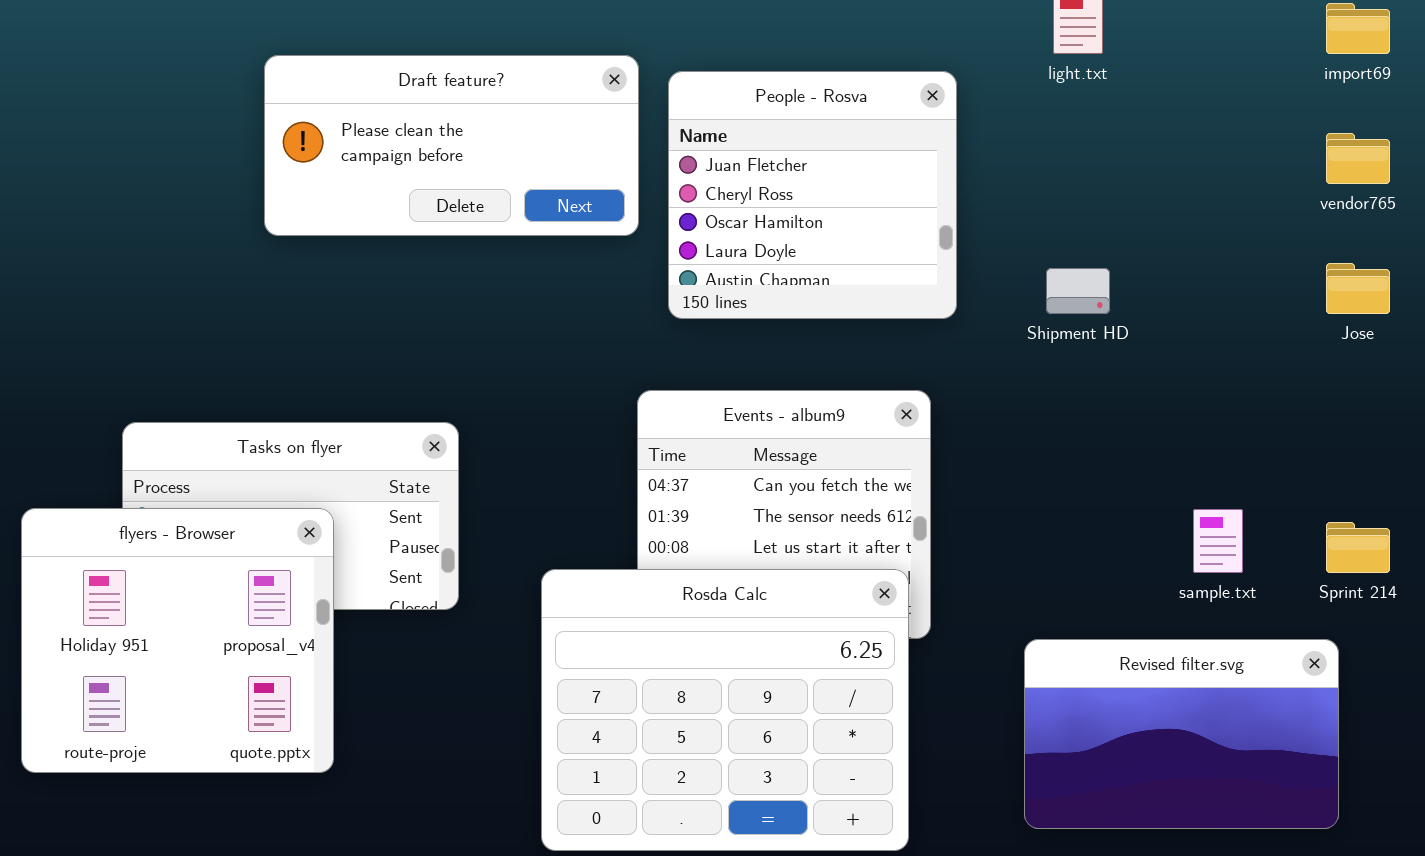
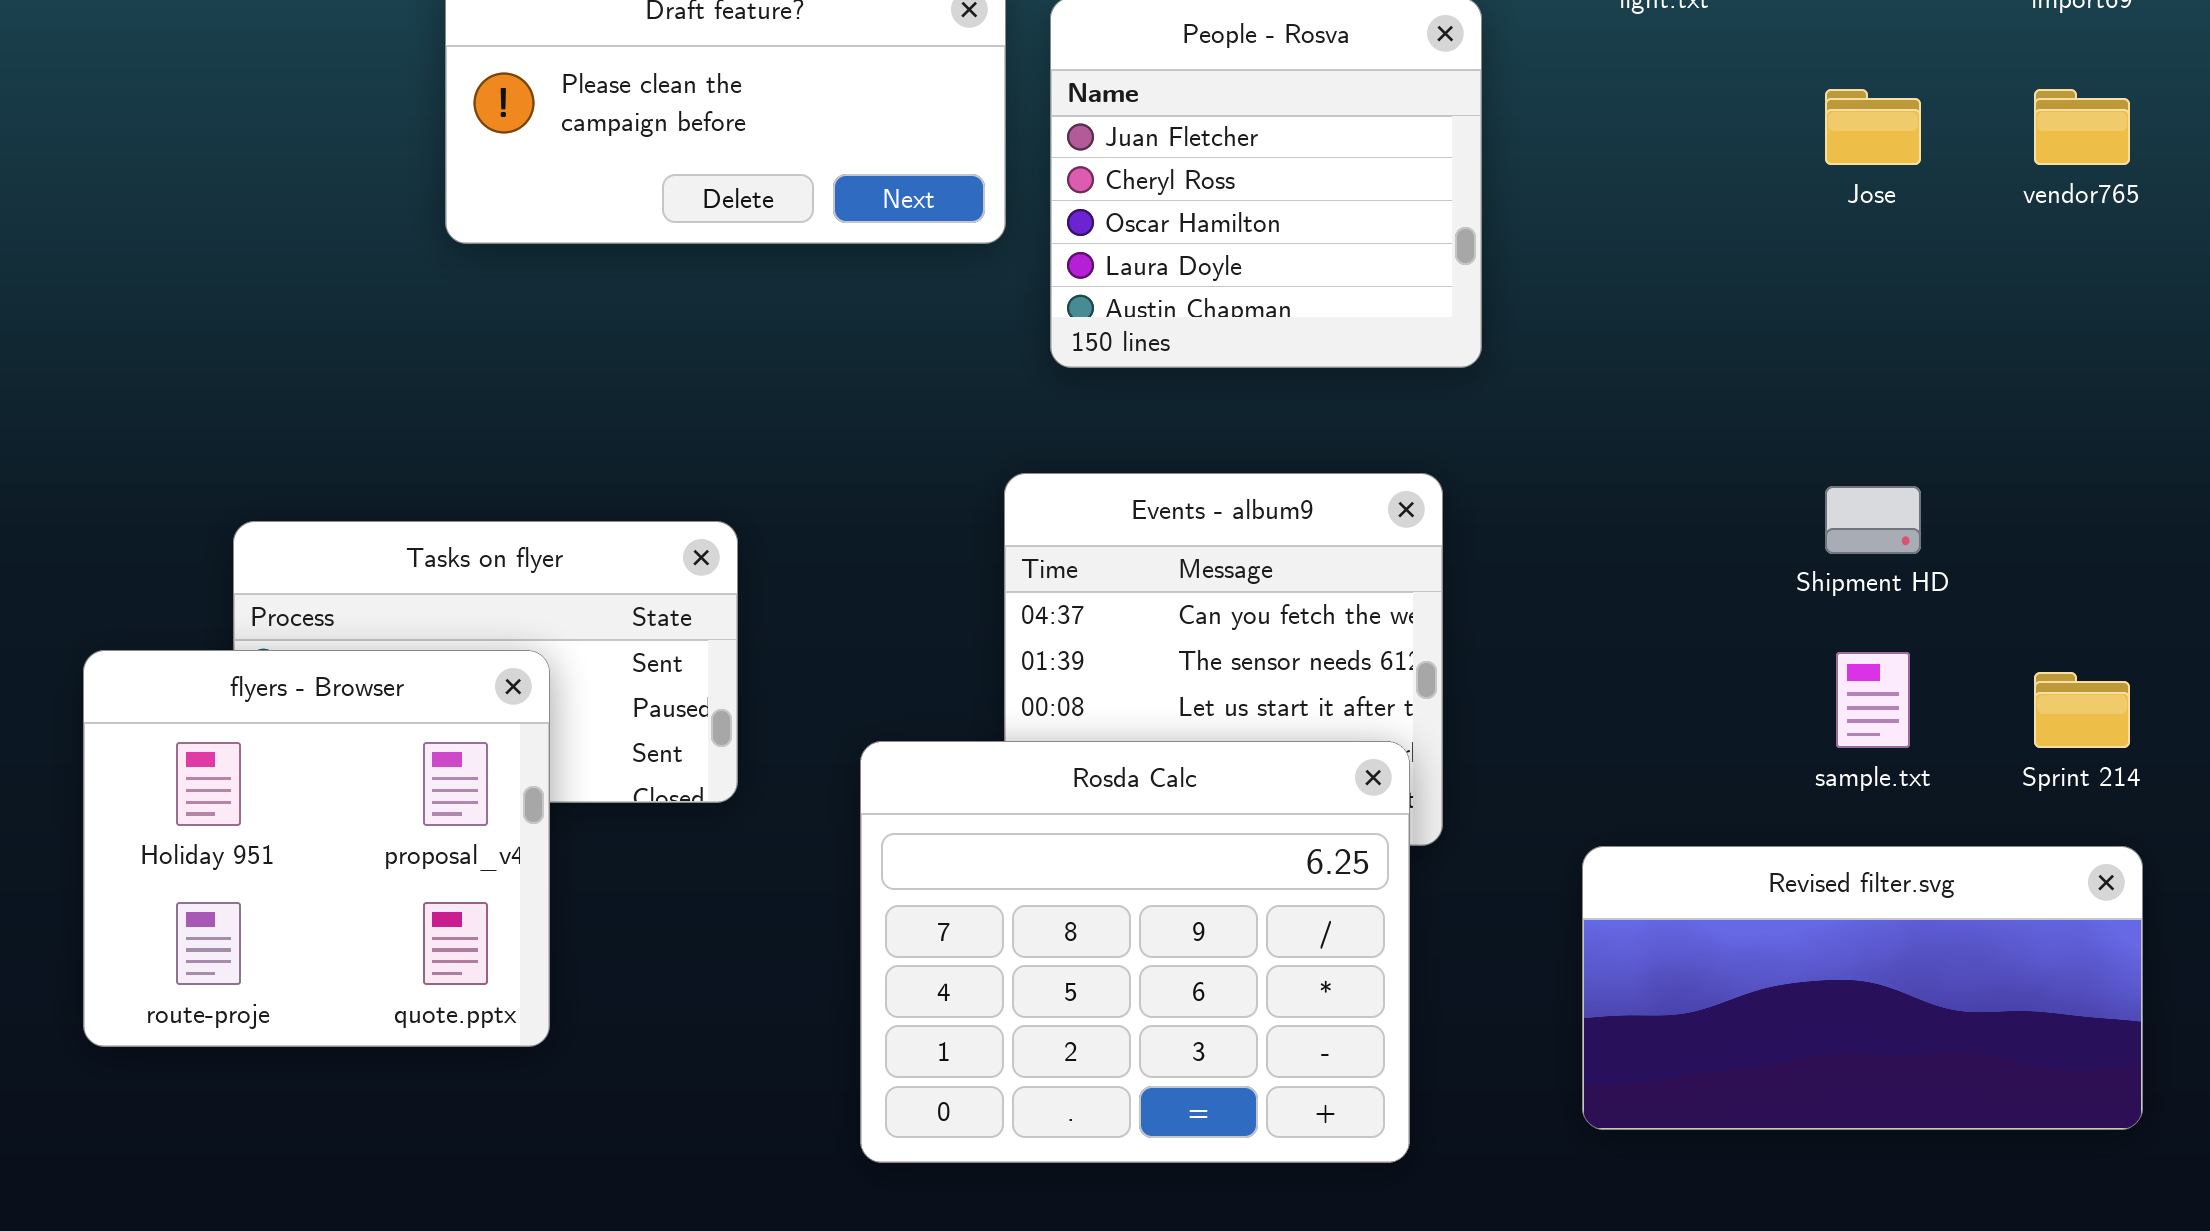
Jose: [1326,263,1390,314] -> [1825,89,1921,165], moved
Shipment HD: [1046,268,1110,314] -> [1825,486,1921,554], moved
Revised filter.svg: [1024,639,1339,829] -> [1582,846,2143,1130], resized

